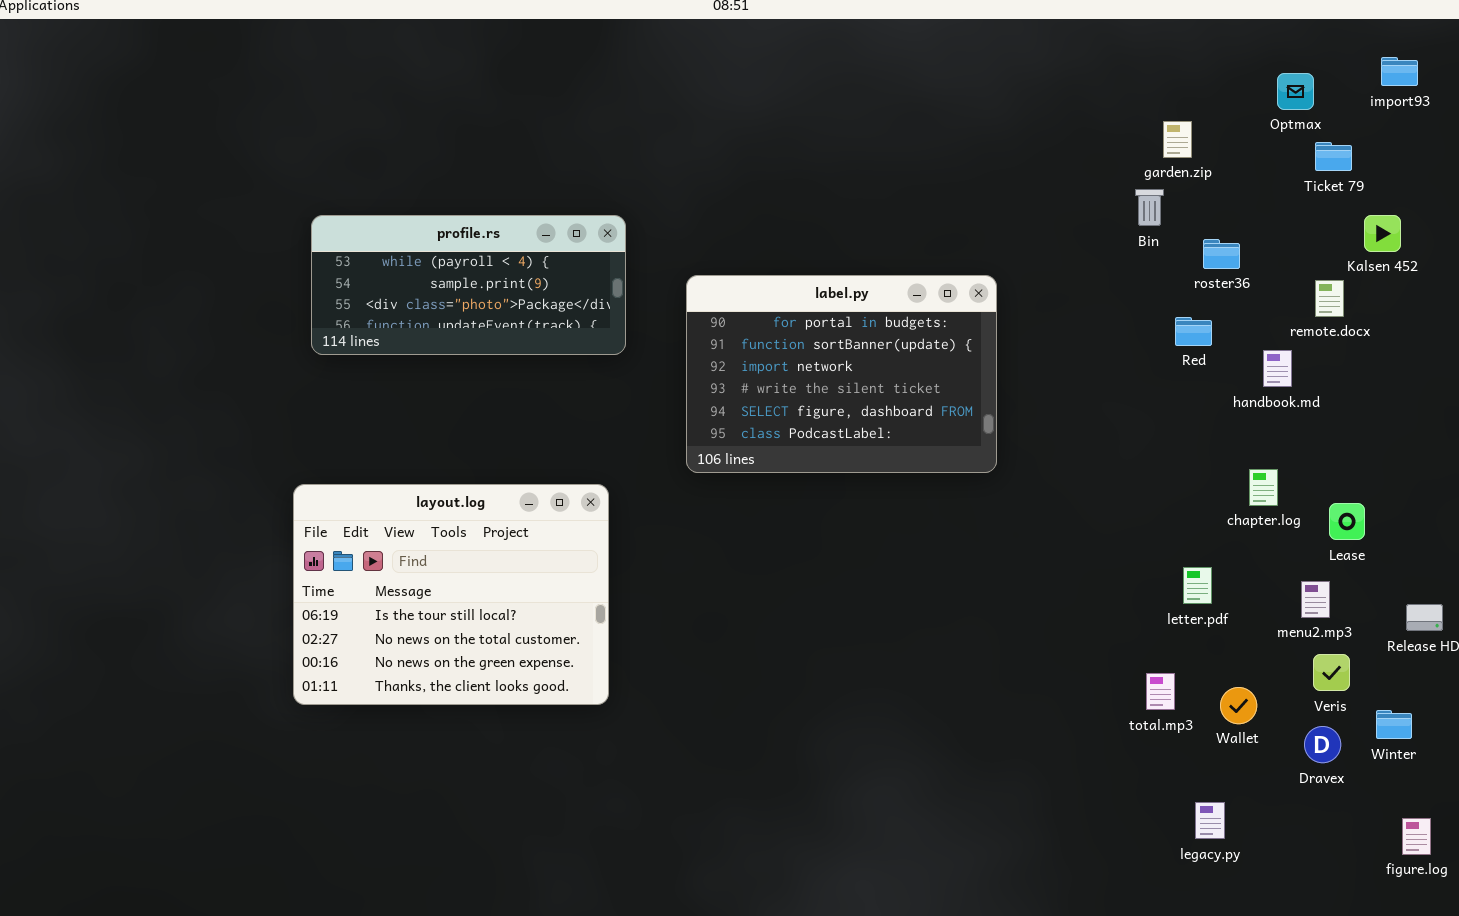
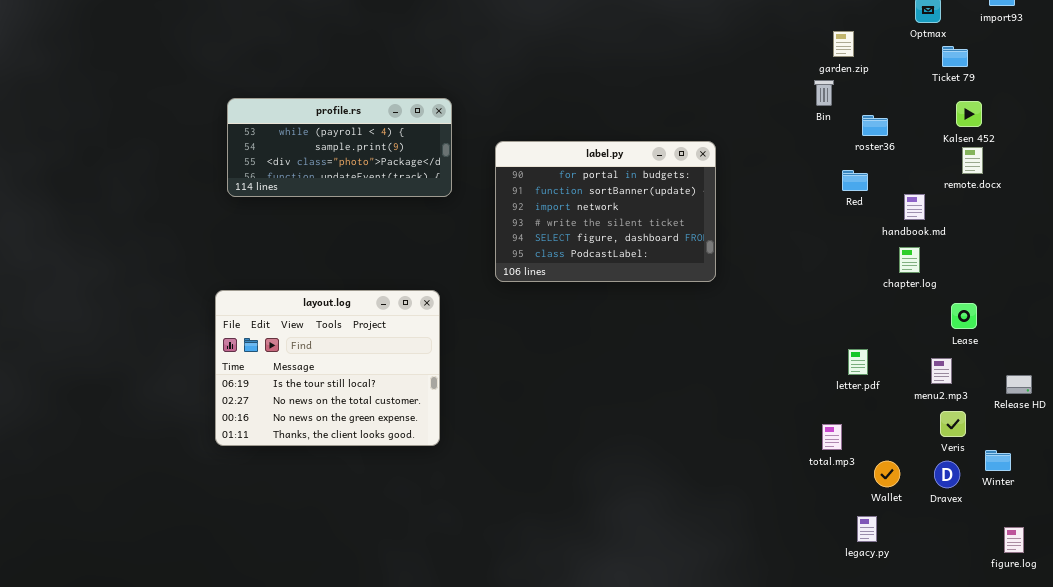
Kalsen 452: [1364,215,1401,252] -> [956,101,982,127], moved
remote.docx: [1315,280,1344,317] -> [962,147,983,174], moved
chapter.log: [1249,469,1278,506] -> [899,247,920,273], moved
Wallet: [1220,687,1257,724] -> [874,461,900,487], moved

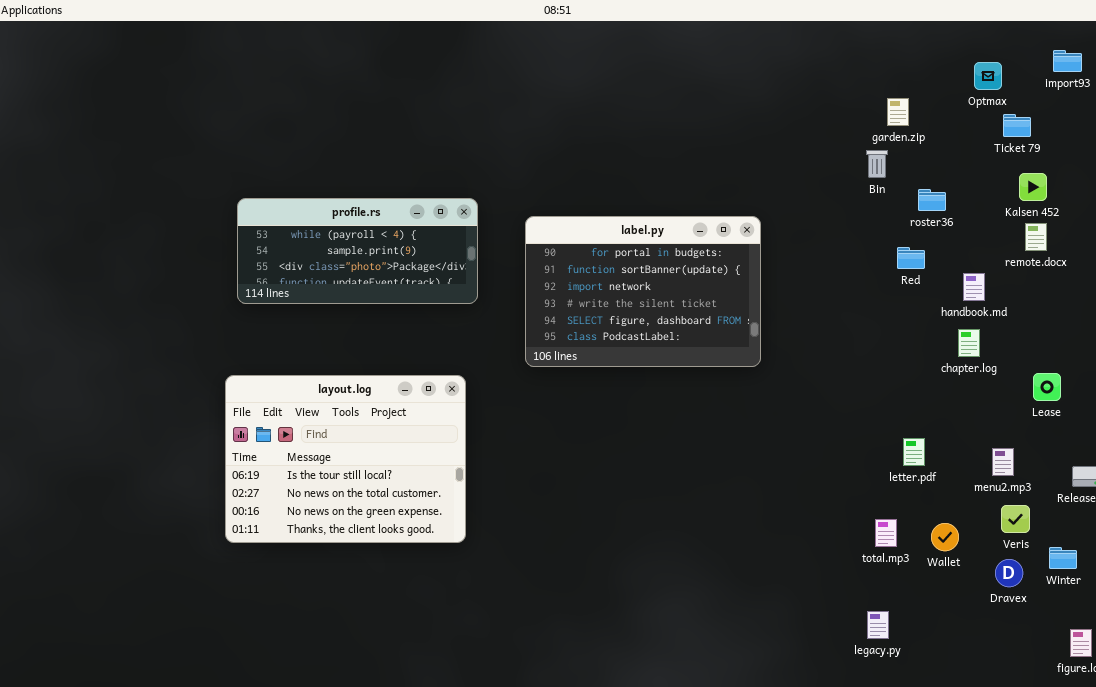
profile.rs: [227,98,452,197] -> [237,198,478,304], moved
Lease: [951,303,977,329] -> [1033,373,1061,401], moved
Wallet: [874,461,900,487] -> [931,523,959,551], moved
legacy.py: [857,516,877,542] -> [867,611,889,639], moved

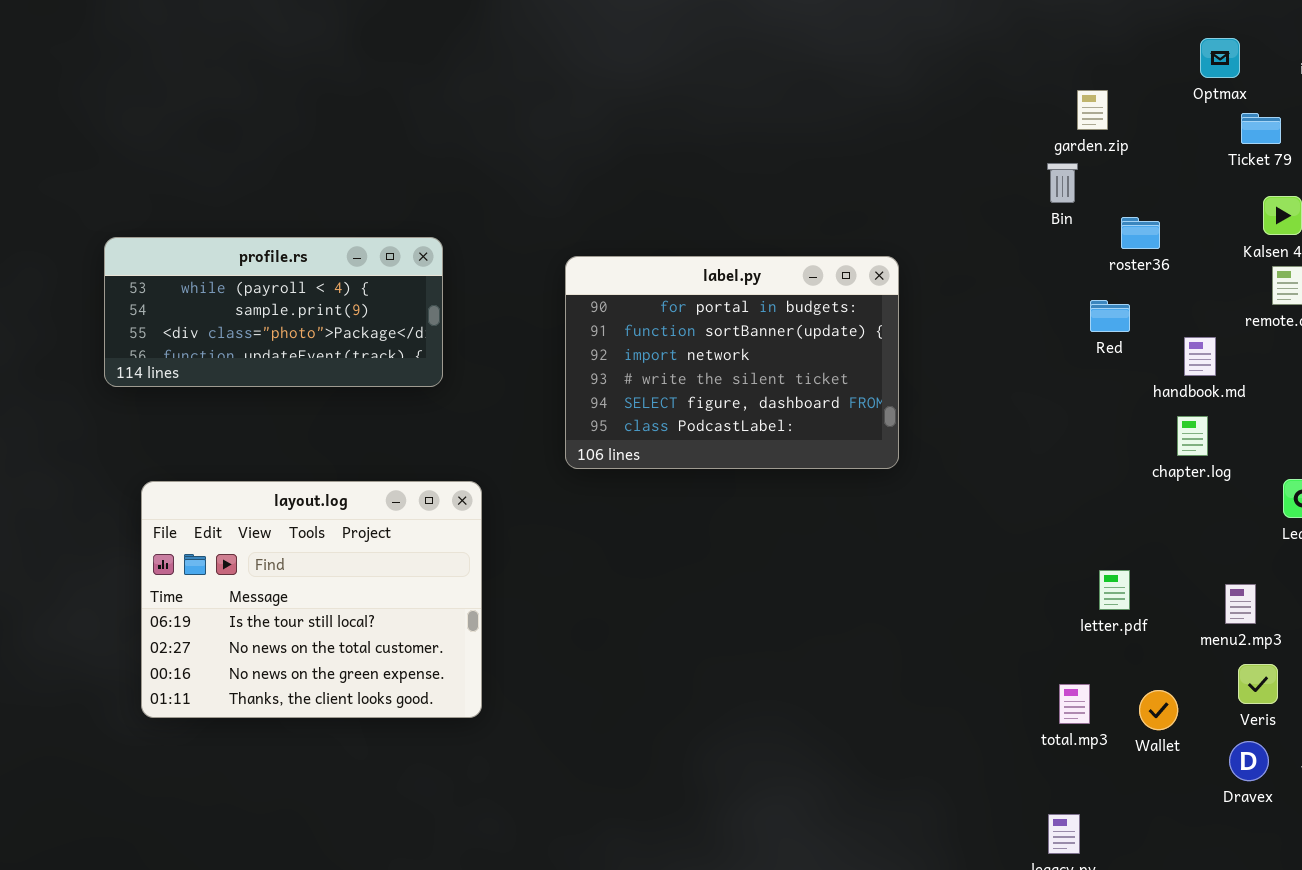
profile.rs: [237,198,478,304] -> [104,237,443,387], moved

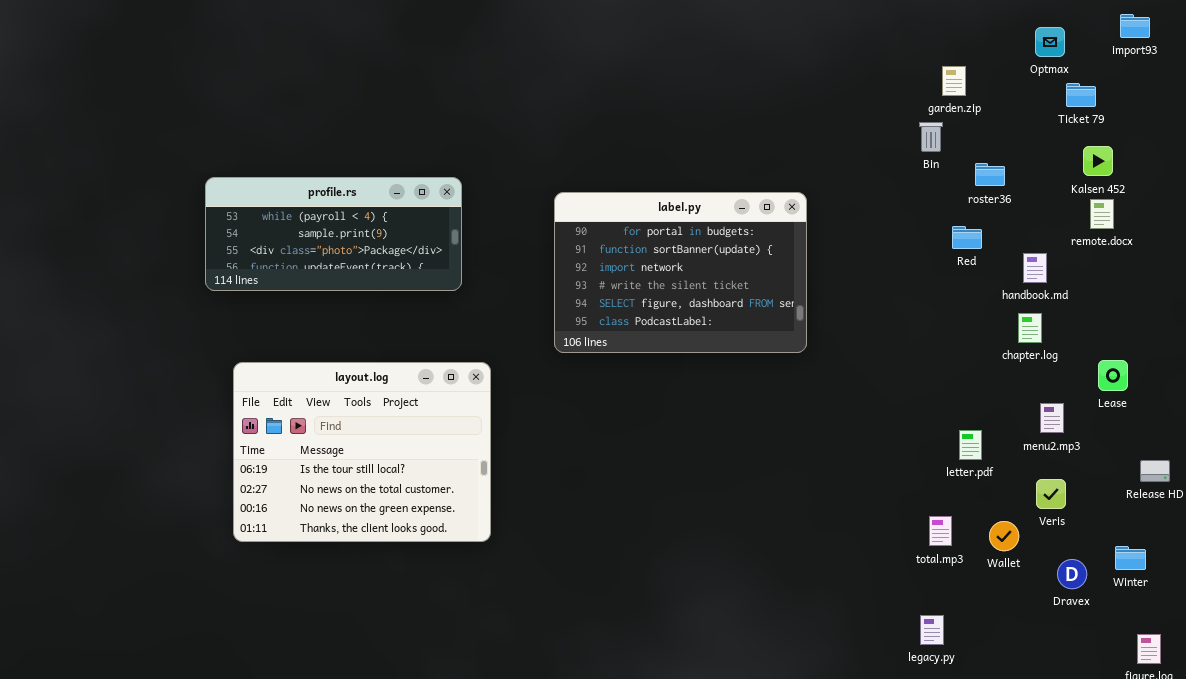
menu2.mp3: [1225,584,1256,624] -> [1040,403,1064,433], moved
Veris: [1238,664,1278,704] -> [1036,479,1066,509], moved

